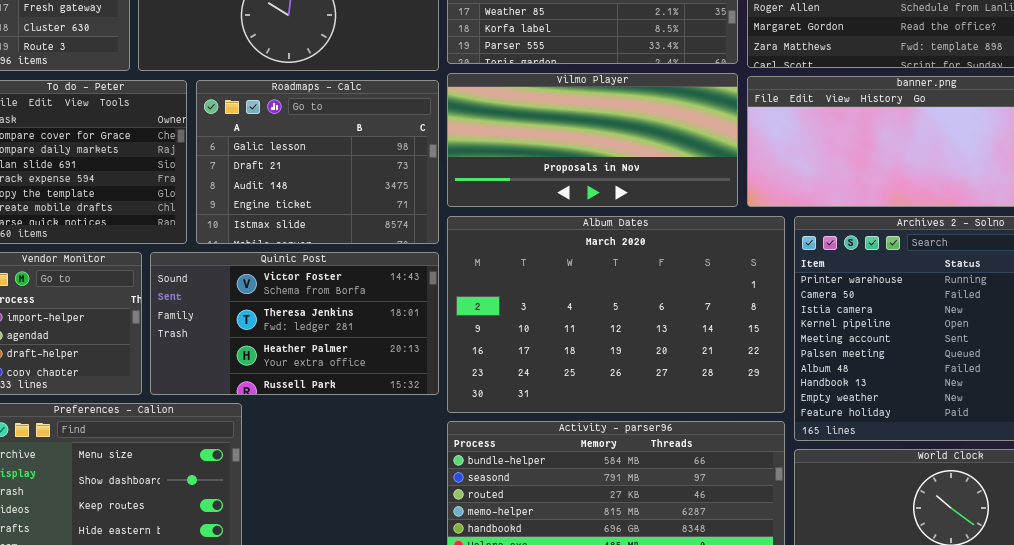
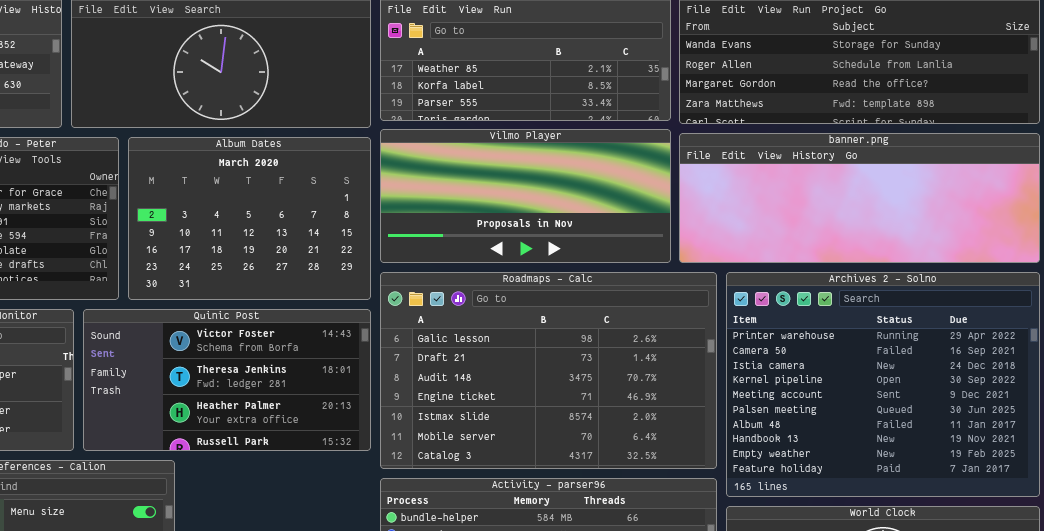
Roadmaps - Calc: [196,80,439,244] -> [380,272,717,469], moved, resized
Album Dates: [447,216,785,413] -> [128,137,371,300], moved, resized

